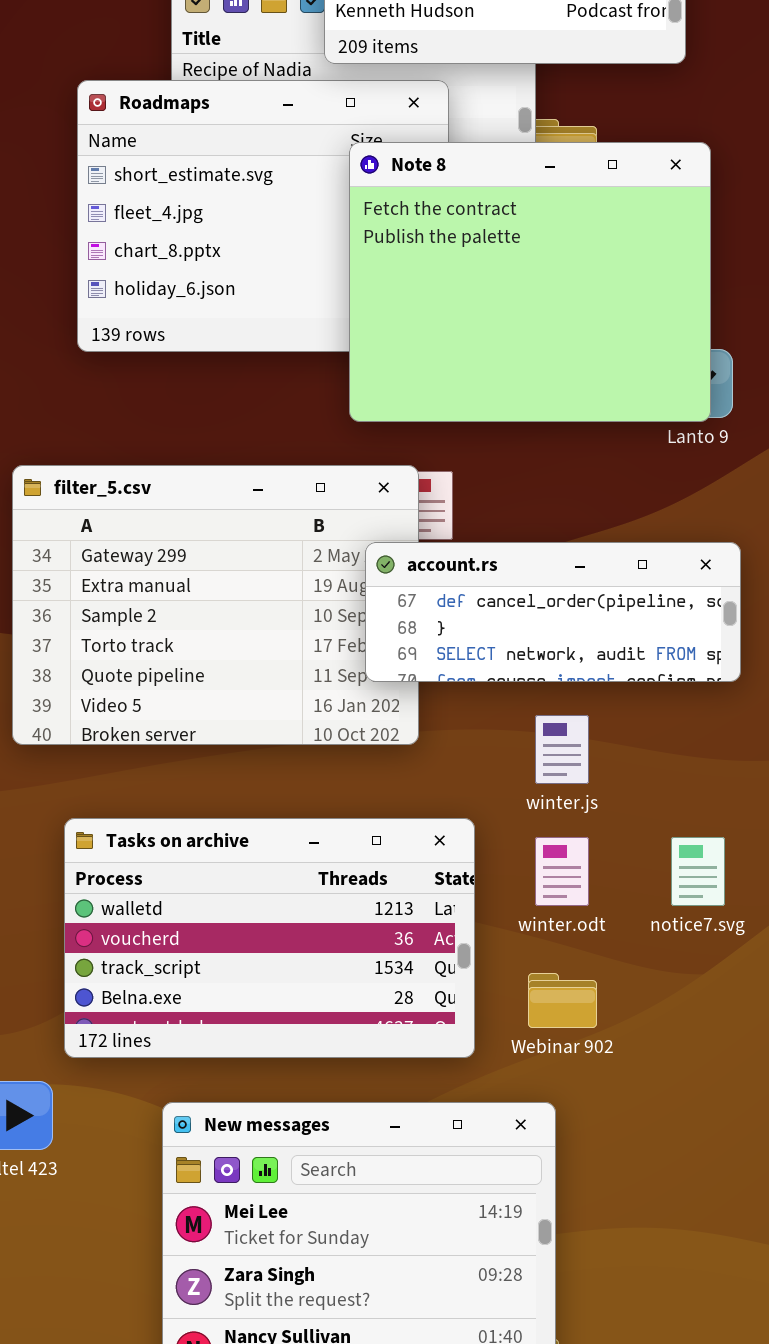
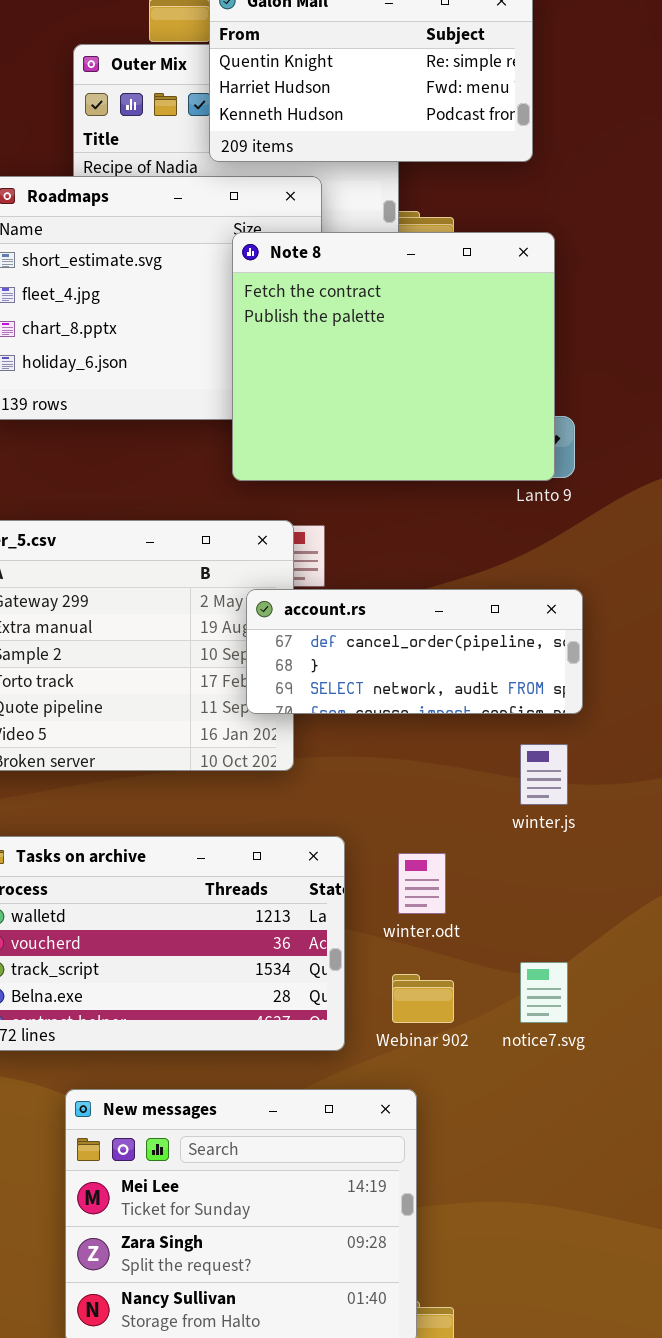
winter.js: [535,715,589,784] -> [520,744,568,805], moved
notice7.svg: [671,837,725,906] -> [520,962,568,1023], moved

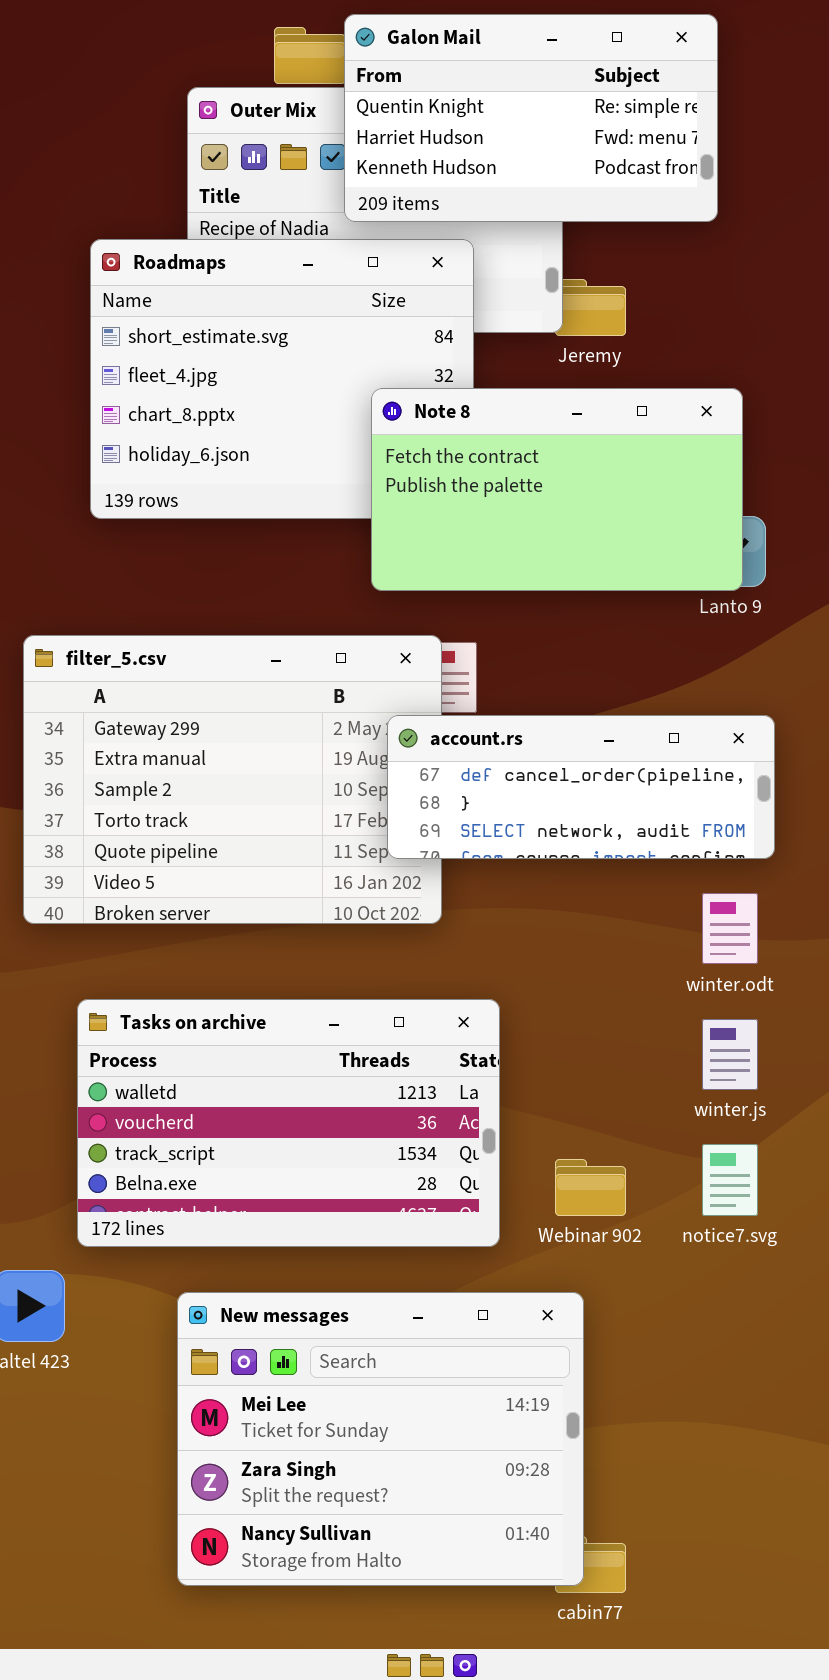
Note 8: [232,232,555,481] -> [371,388,743,591], resized
winter.js: [520,744,568,805] -> [702,1019,758,1090], moved
winter.odt: [398,853,446,914] -> [702,893,758,964], moved

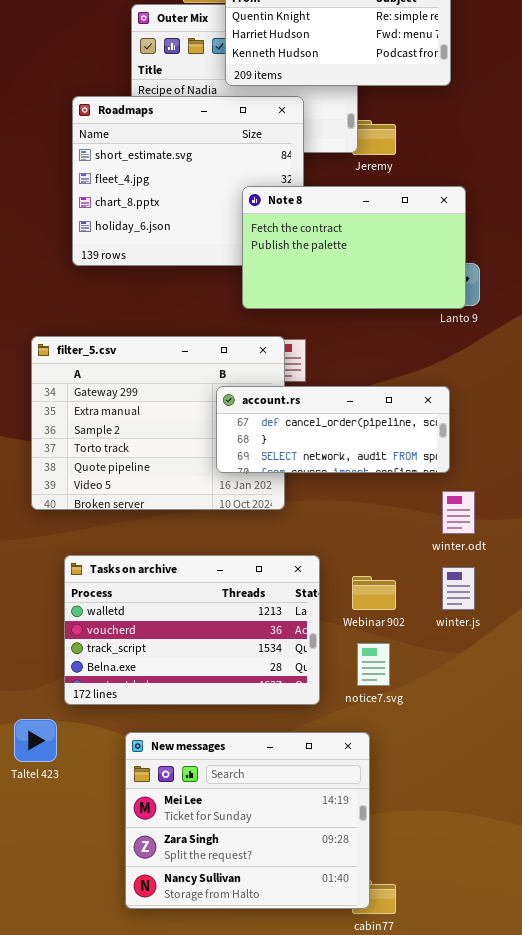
account.rs: [387,715,775,859] -> [216,386,450,473], moved
notice7.svg: [702,1144,758,1216] -> [357,643,390,686], moved
Webinar 902: [555,1159,626,1216] -> [352,576,396,610], moved

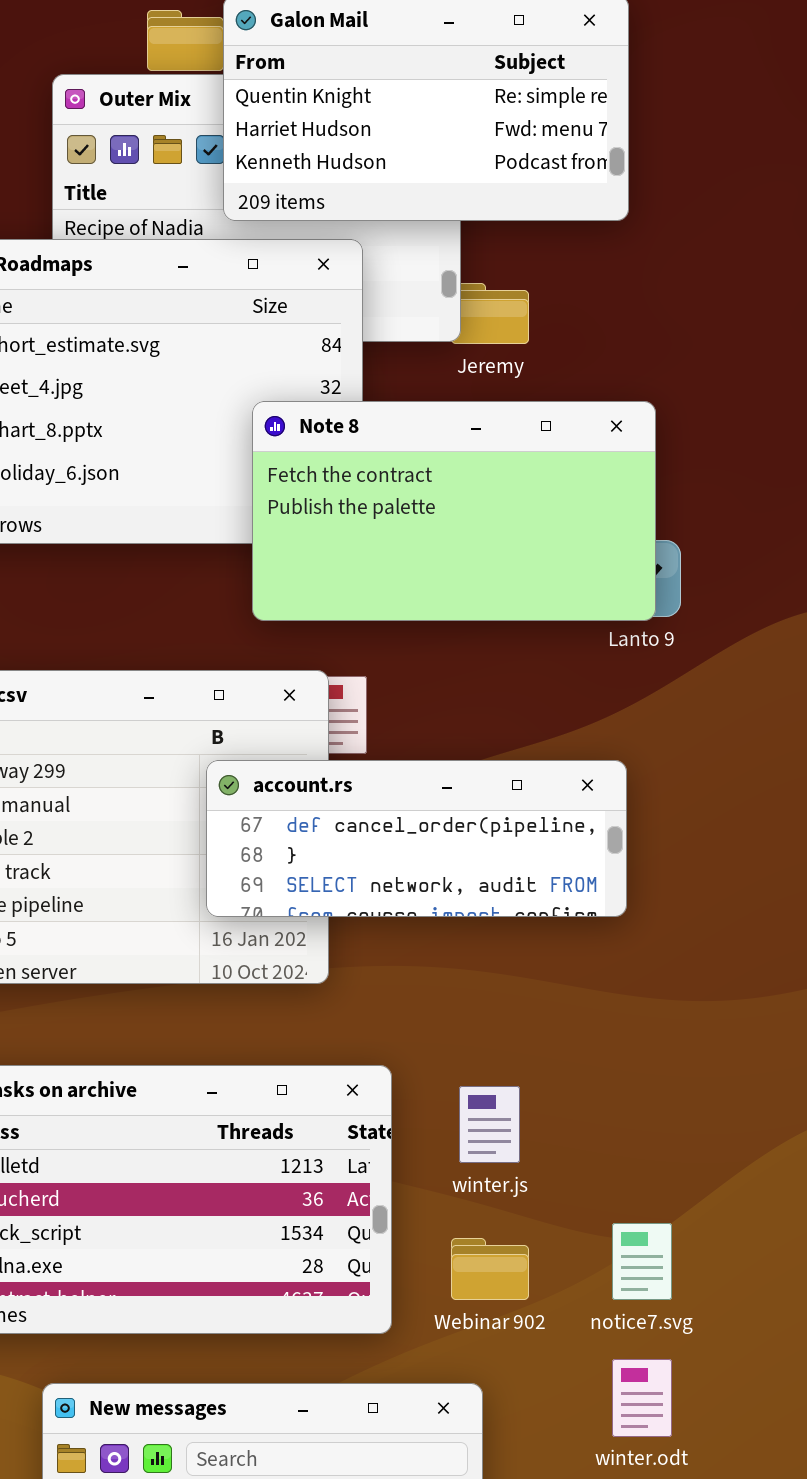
winter.odt: [442,491,475,534] -> [612,1359,672,1437], moved
winter.js: [442,567,475,610] -> [459,1086,520,1163], moved
Webinar 902: [352,576,396,610] -> [451,1238,529,1300], moved
notice7.svg: [357,643,390,686] -> [612,1223,672,1300], moved

